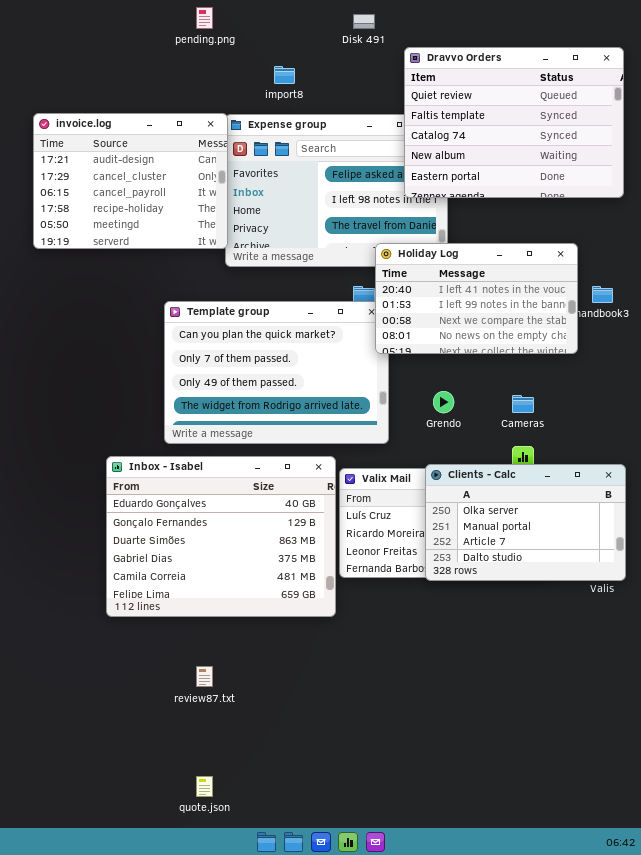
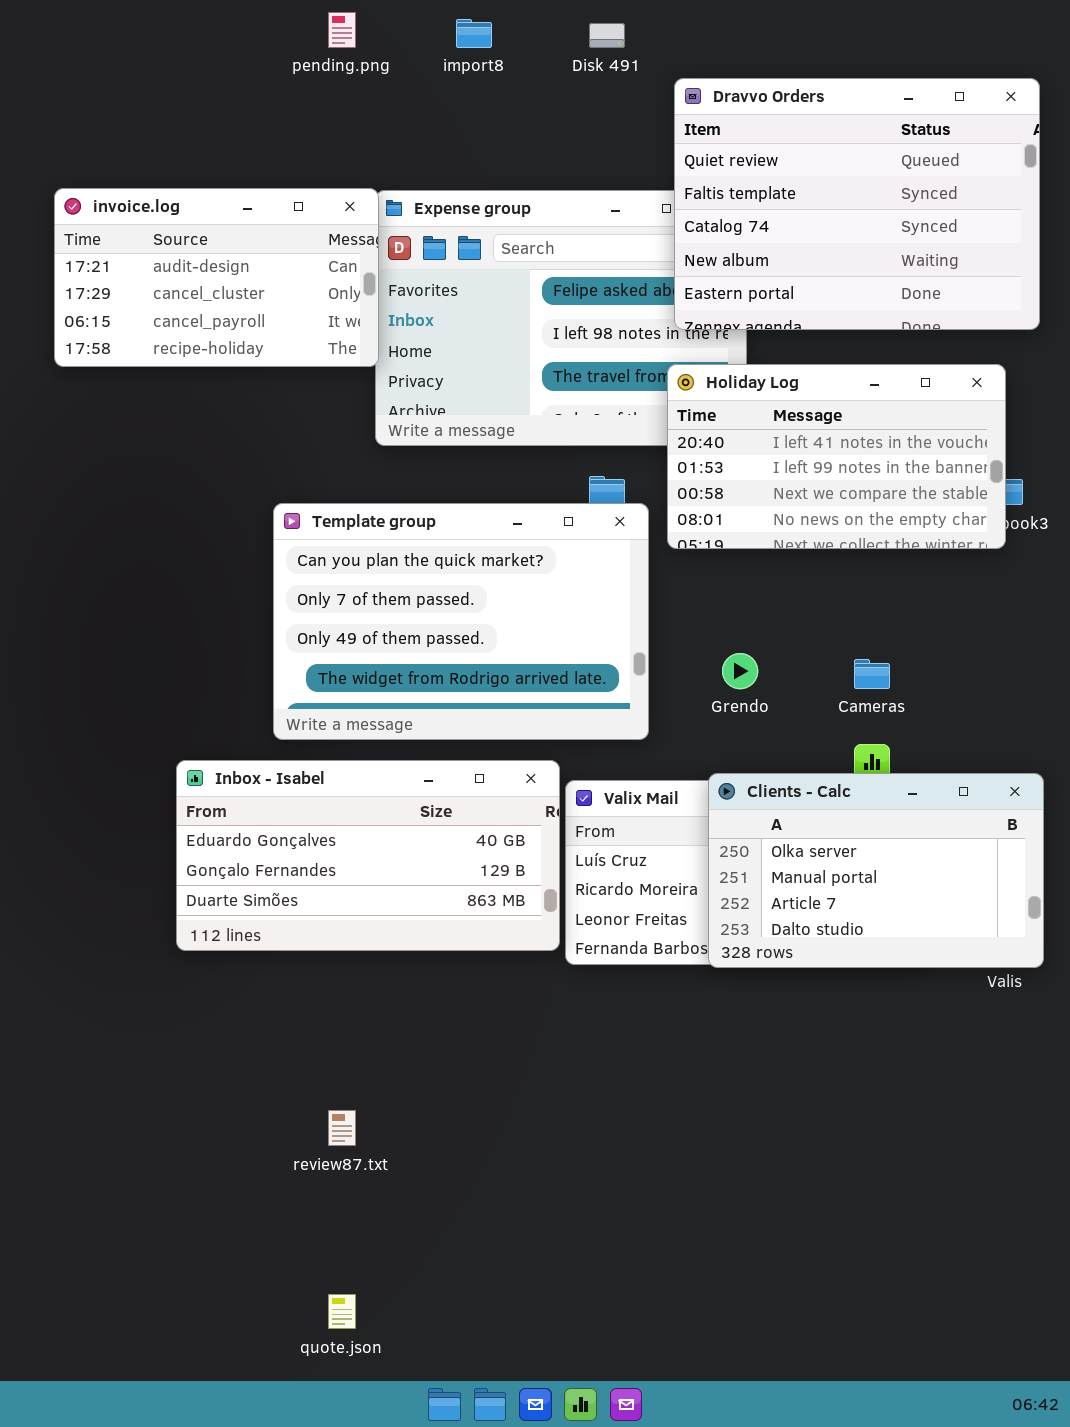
import8: [274,66,295,84] -> [456,19,492,48], moved
invoice.log: [33,113,228,249] -> [54,188,379,367], resized
Holiday Log: [375,243,578,354] -> [667,364,1006,549], moved
Inbox - Isabel: [106,456,336,617] -> [176,760,560,951], resized

